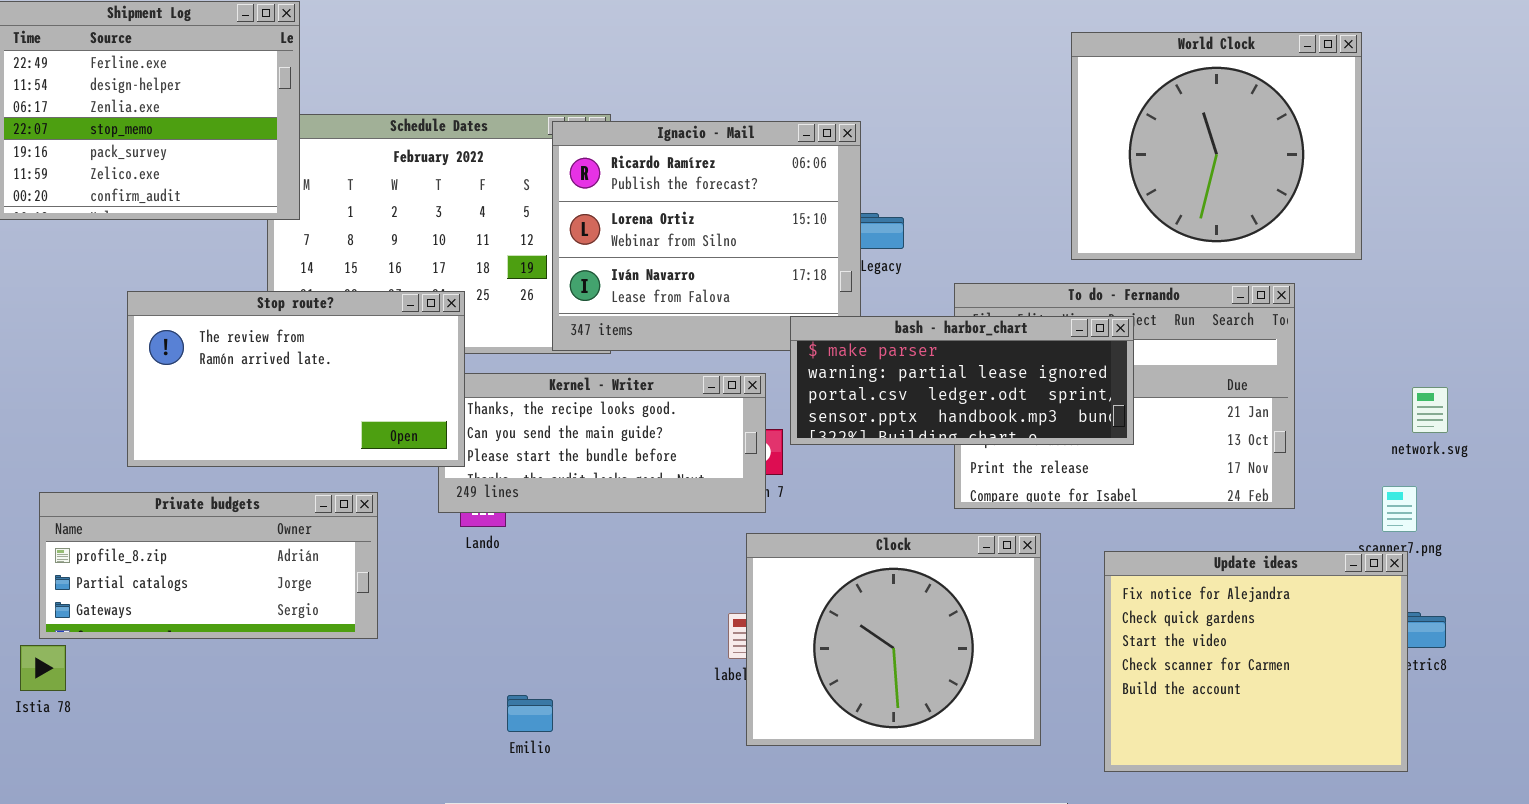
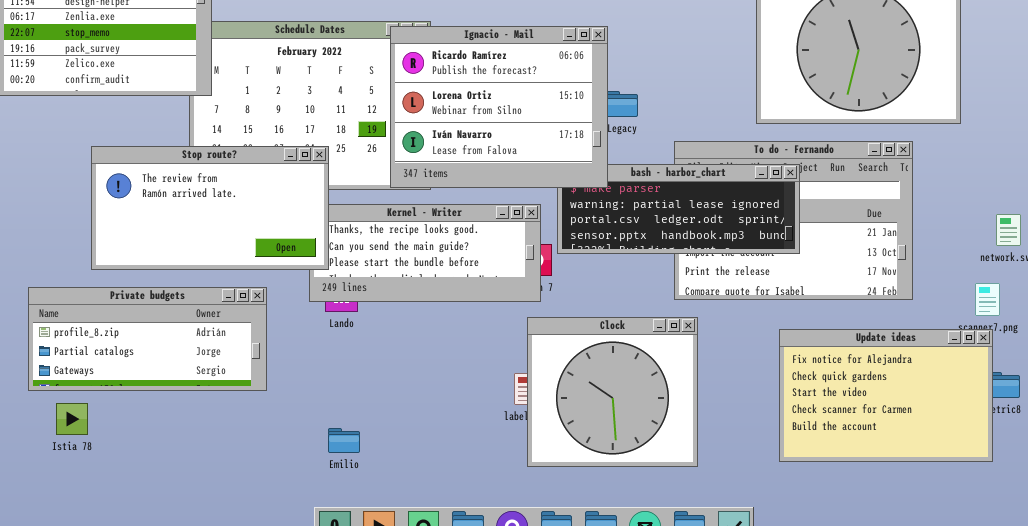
Ignacio - Mail: [552,121,861,351] -> [390,26,608,188], raised
Clock: [746,533,1041,746] -> [527,317,698,467], resized
Update ideas: [1104,551,1408,772] -> [779,329,993,462], resized
Istia 78: [20,645,66,691] -> [56,403,88,435], moved
Emilio: [507,695,553,732] -> [328,428,360,453], moved

